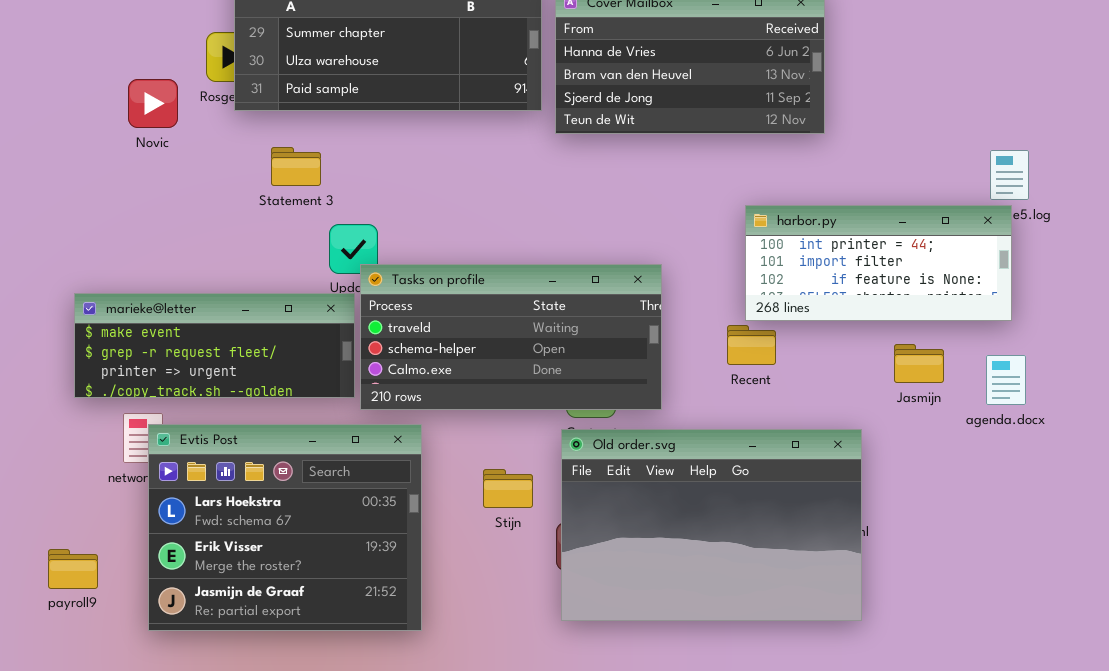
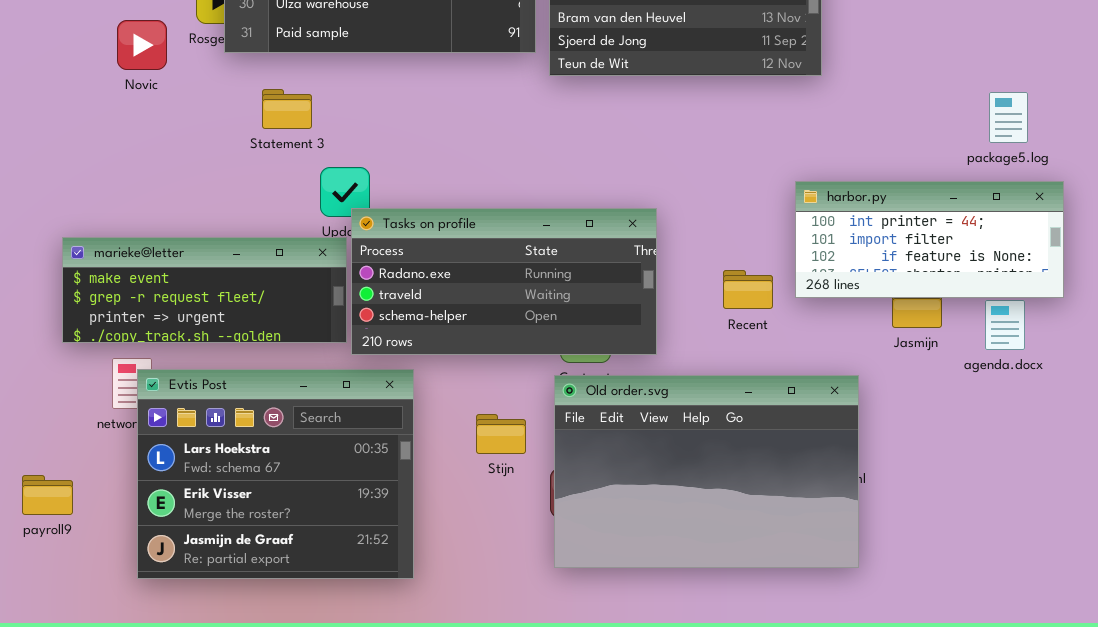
harbor.py: [745,205,1012,321] -> [795,181,1064,298], moved
Tasks on profile: [360,264,662,410] -> [351,208,657,355], scrolled up 1 row
payroll9: [48,549,98,589] -> [22,475,73,515], moved

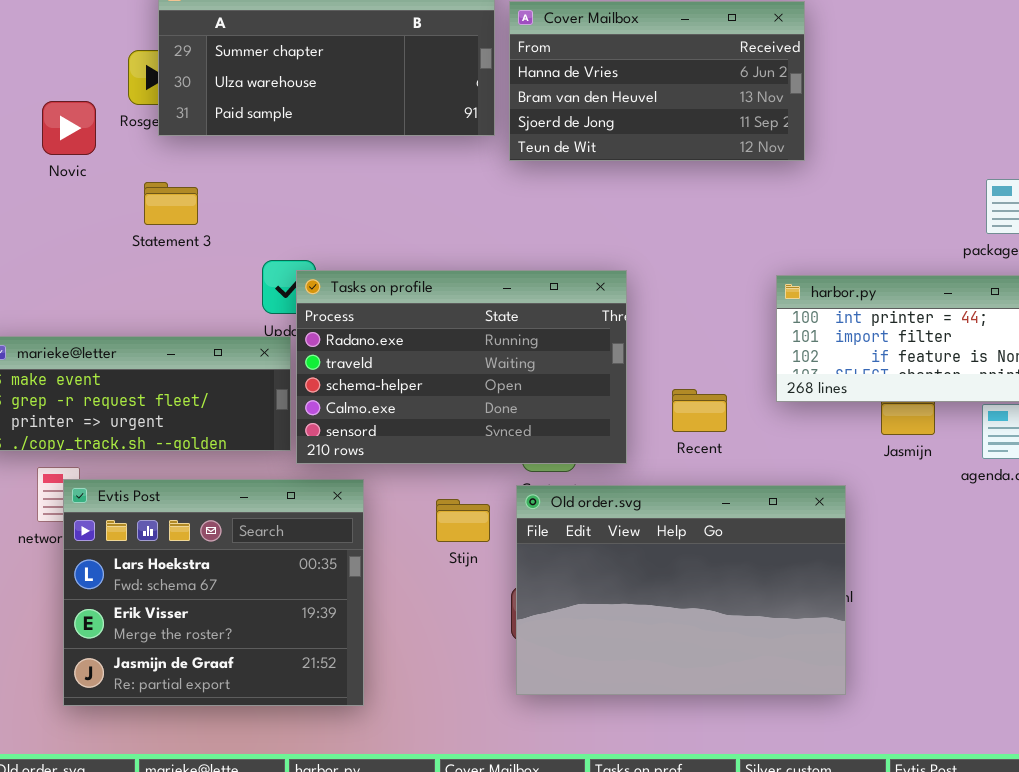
Statement 3: [262,89,312,129] -> [144,182,198,225], moved
Tasks on profile: [351,208,657,355] -> [296,270,627,464], resized
Recent: [723,270,773,309] -> [672,389,727,432], moved
Stijn: [476,414,526,454] -> [436,499,490,542], moved

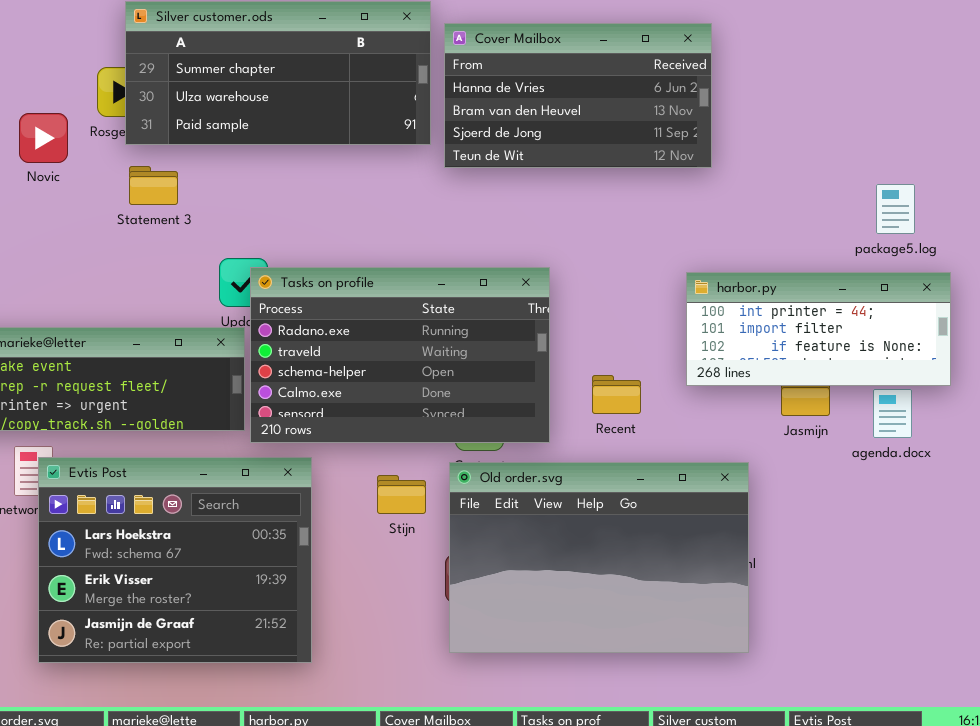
Statement 3: [144,182,198,225] -> [129,166,178,205], moved

